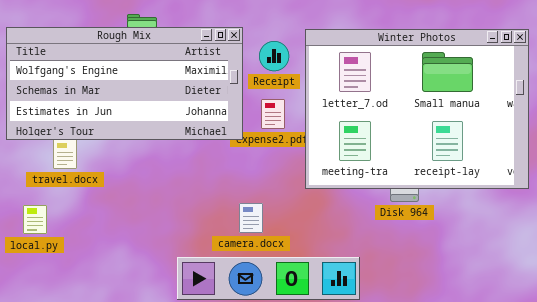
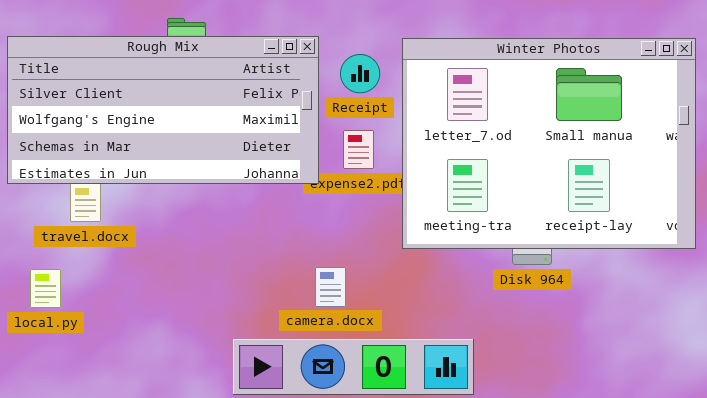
Rough Mix: [6,27,243,140] -> [7,36,319,184], scrolled up 1 row

